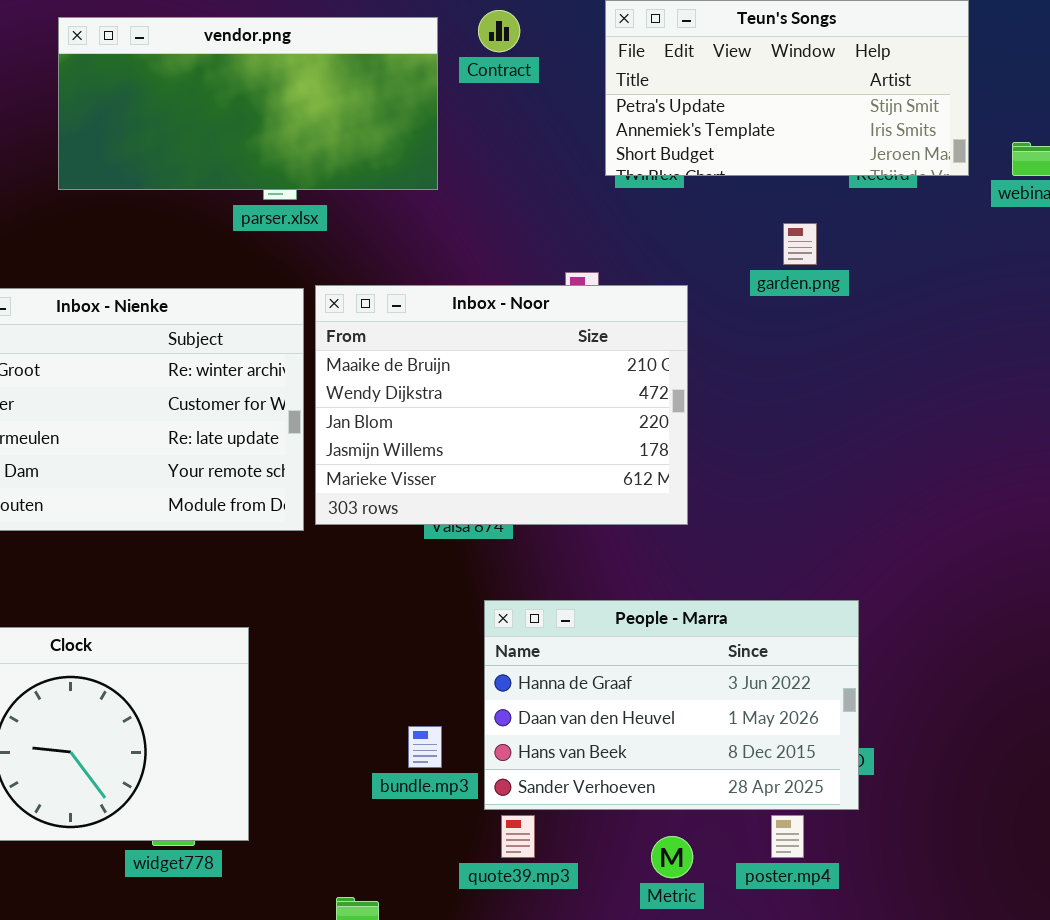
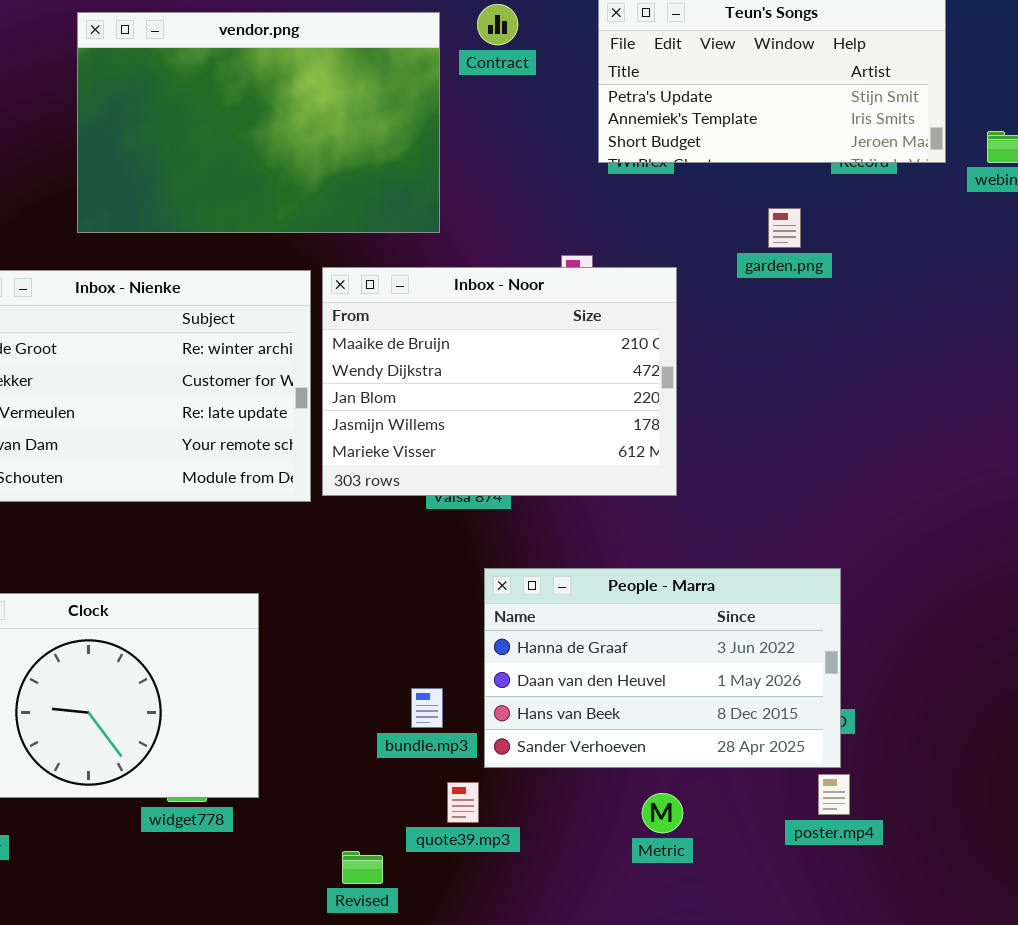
vendor.png: [58,17,438,190] -> [77,12,440,233], resized
quote39.mp3: [501,815,535,858] -> [447,782,479,823], moved
poster.mp4: [771,815,804,858] -> [818,774,850,815], moved

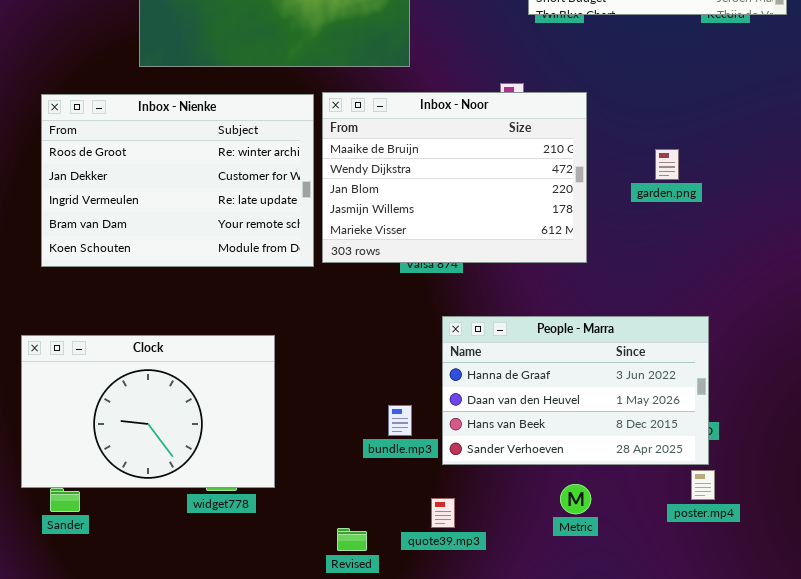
garden.png: [768,208,801,248] -> [655,149,679,180], moved
quote39.mp3: [447,782,479,823] -> [431,498,455,528], moved

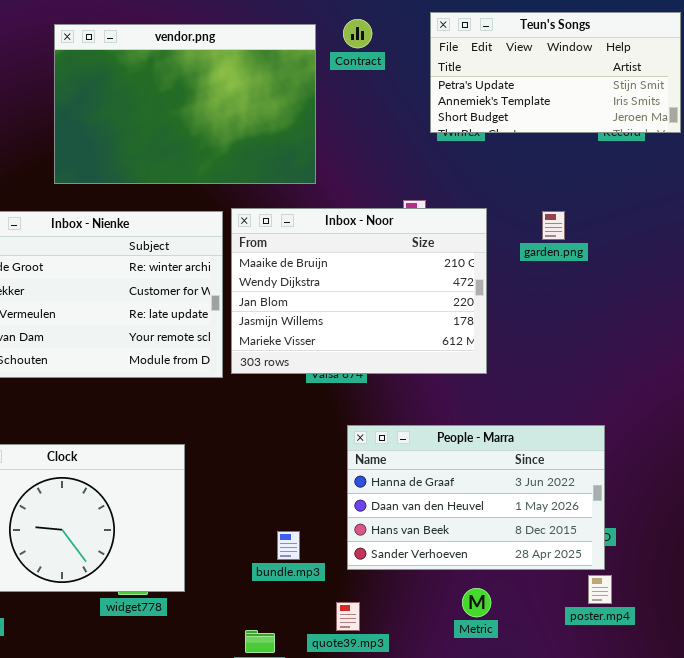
garden.png: [655,149,679,180] -> [542,211,565,240], moved
bundle.mp3: [388,405,412,436] -> [277,531,300,560], moved

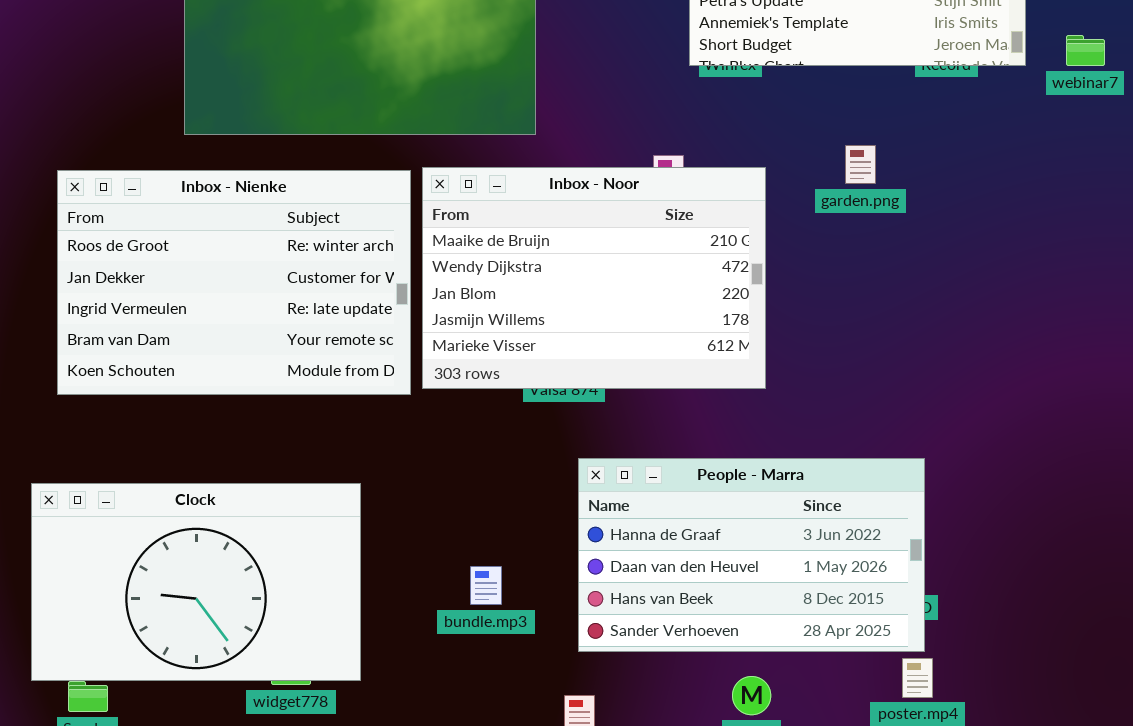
garden.png: [542,211,565,240] -> [845,145,876,184], moved
bundle.mp3: [277,531,300,560] -> [470,566,502,605], moved

